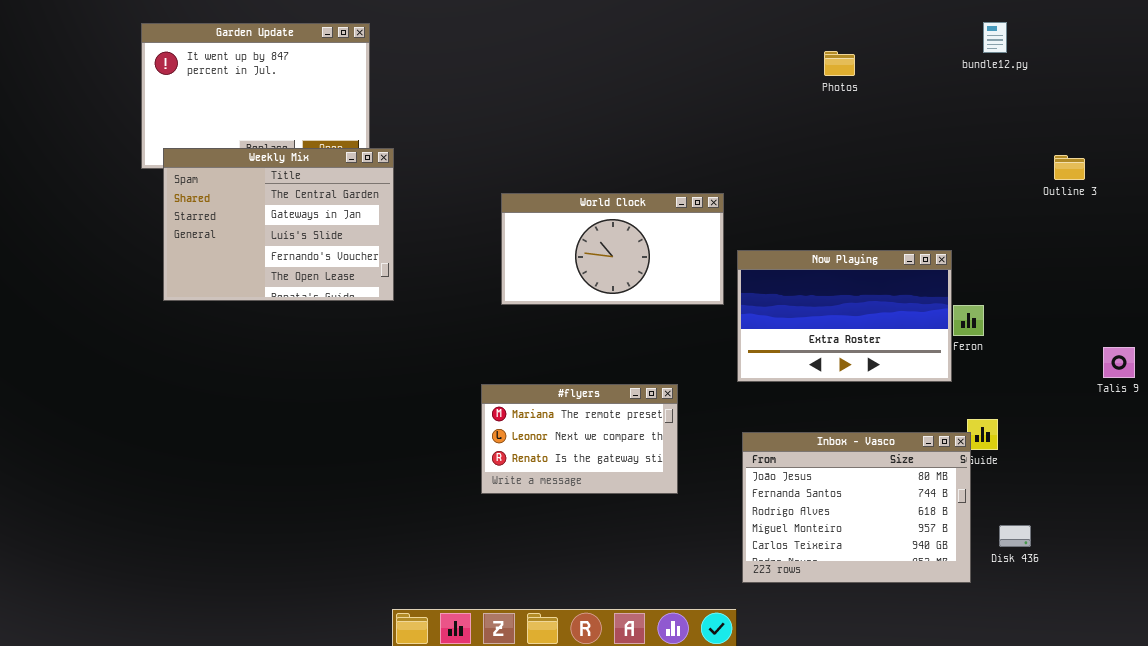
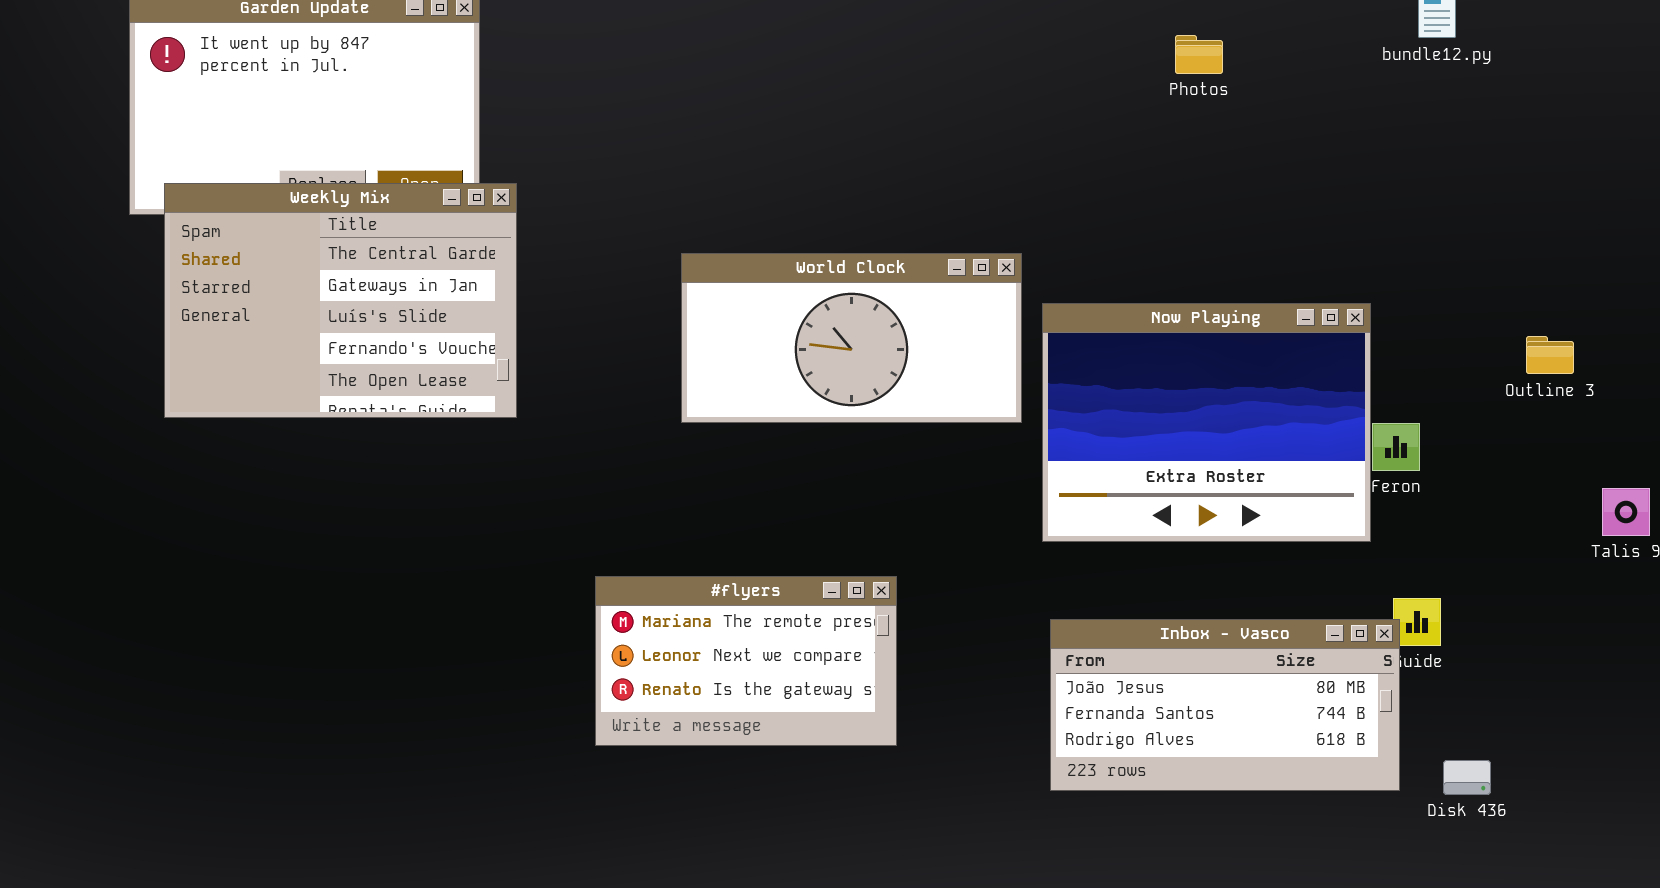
Outline 3: [1054,155,1085,180] -> [1526,336,1574,374], moved
Now Playing: [737,250,952,382] -> [1042,303,1371,542], resized
#flyers: [481,384,678,494] -> [595,576,897,746], moved
Inbox - Vasco: [742,432,971,583] -> [1050,619,1400,791], resized

